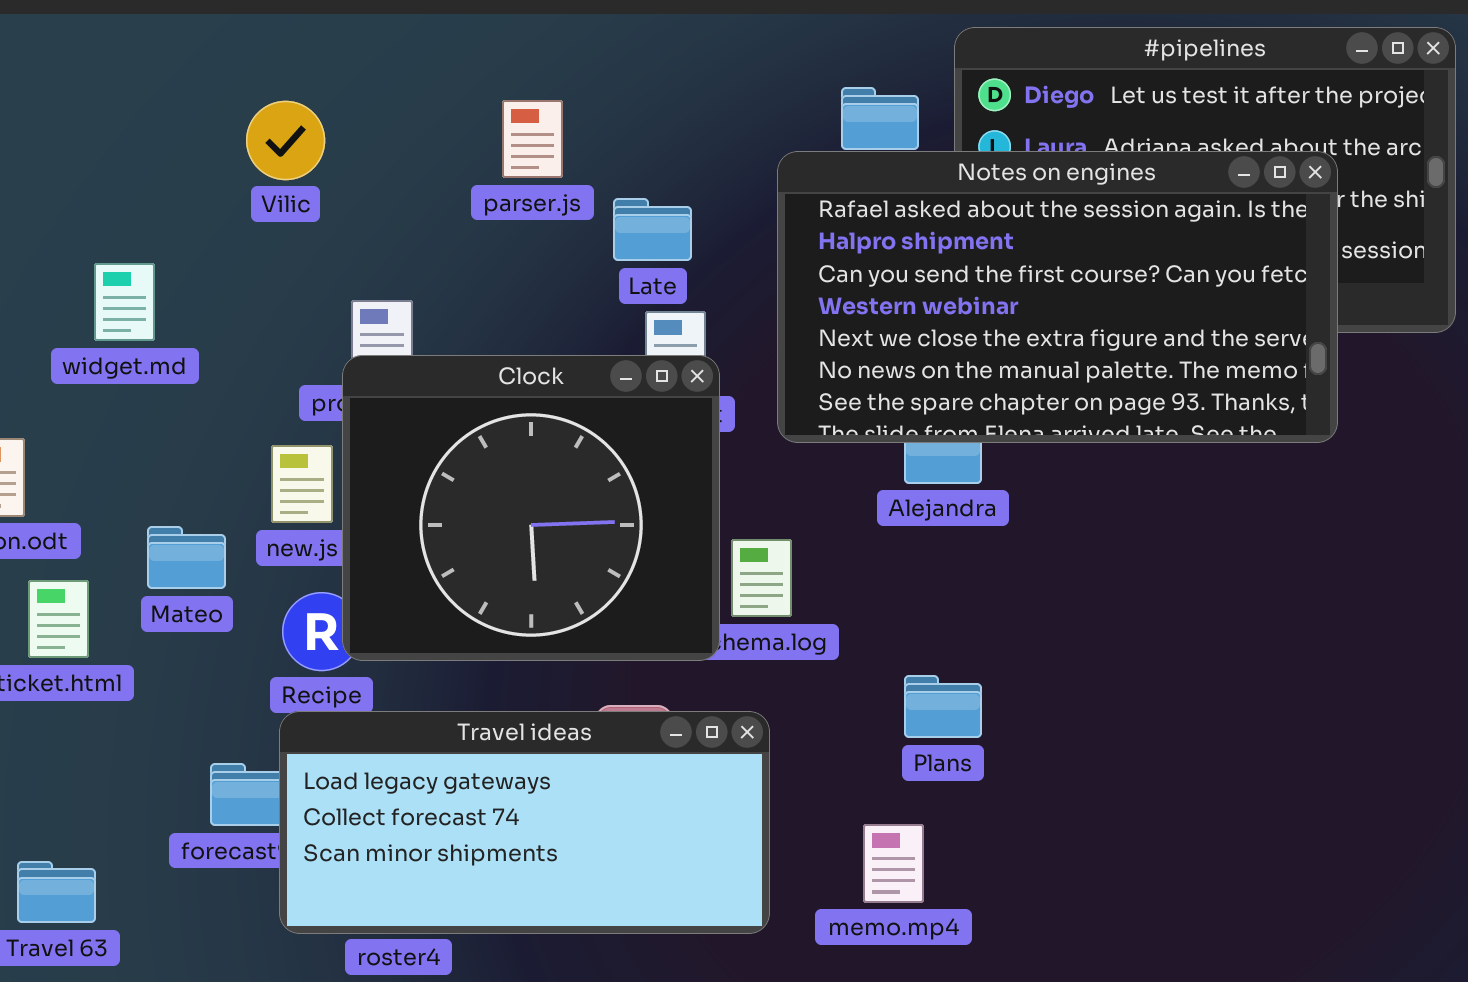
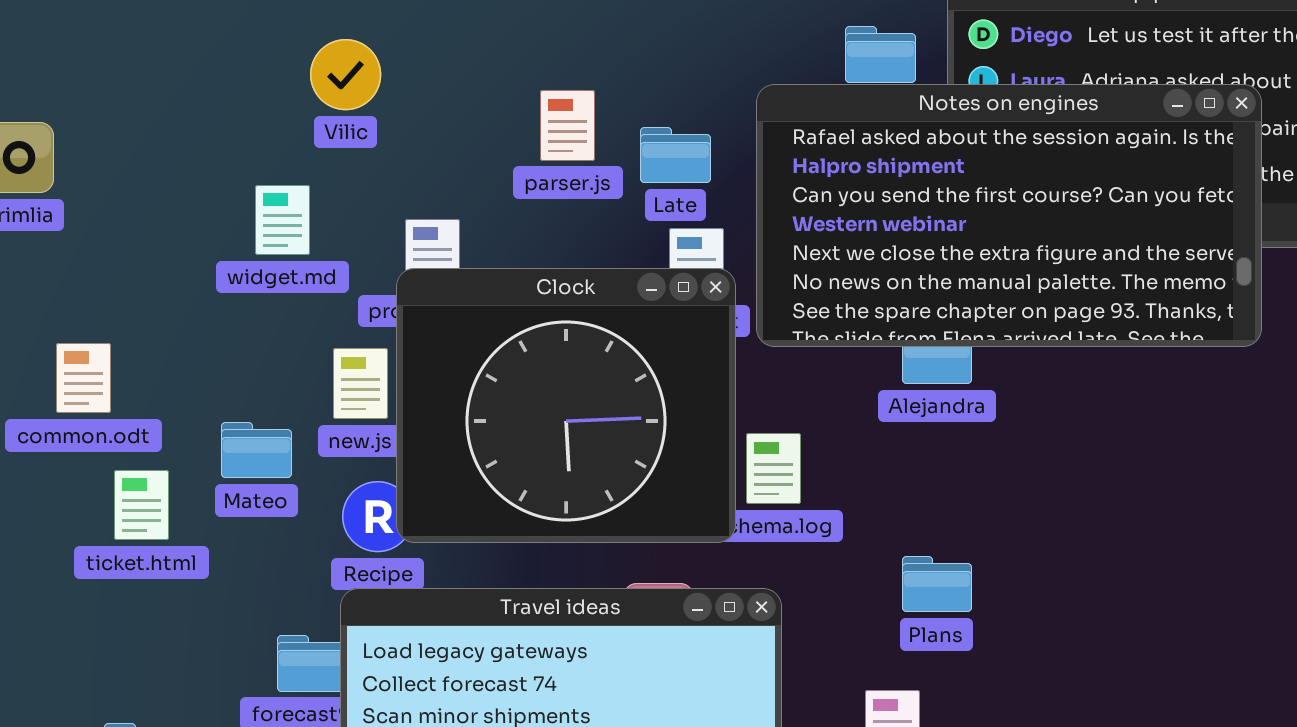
parser.js: [502,100,563,178] -> [540,90,595,161], moved
Notes on engines: [777,151,1338,443] -> [756,84,1262,347], moved
widget.md: [94,263,155,341] -> [255,185,310,255], moved

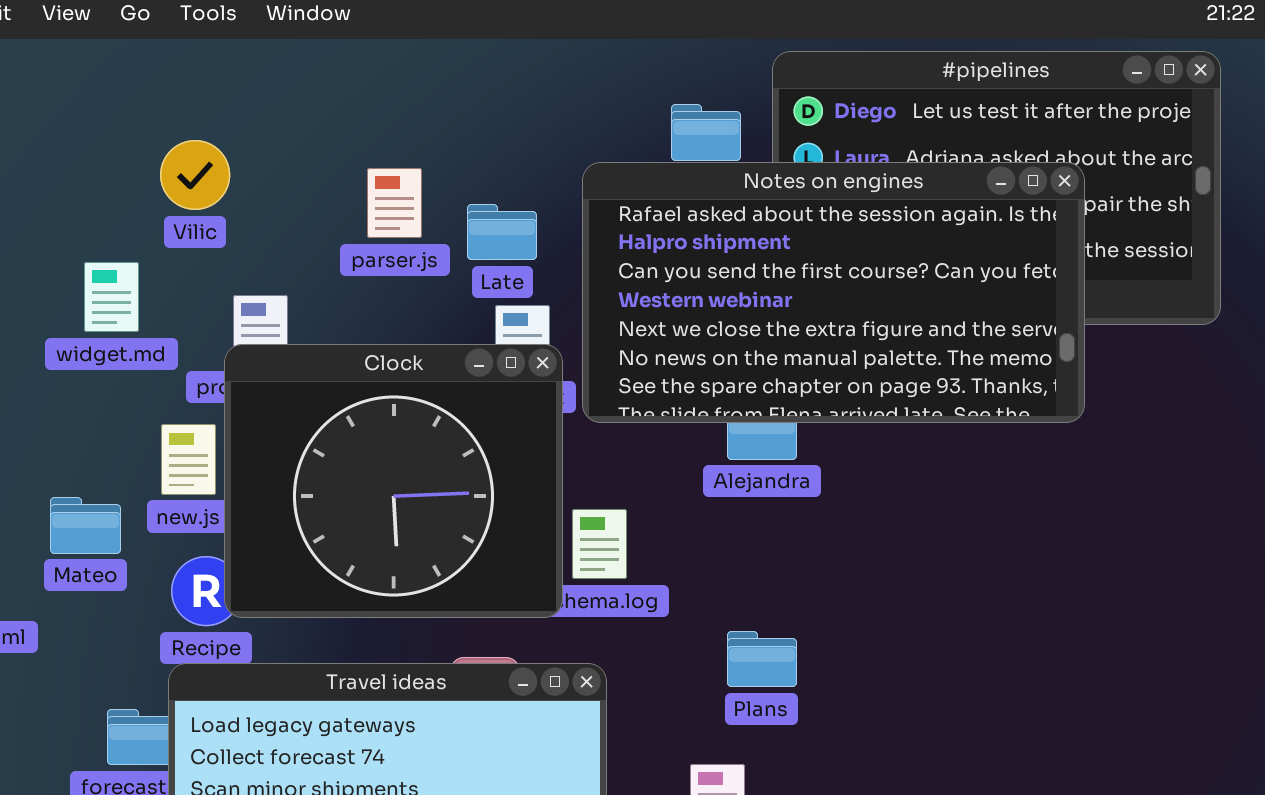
Vilic: [310,39,381,110] -> [160,140,230,210], moved

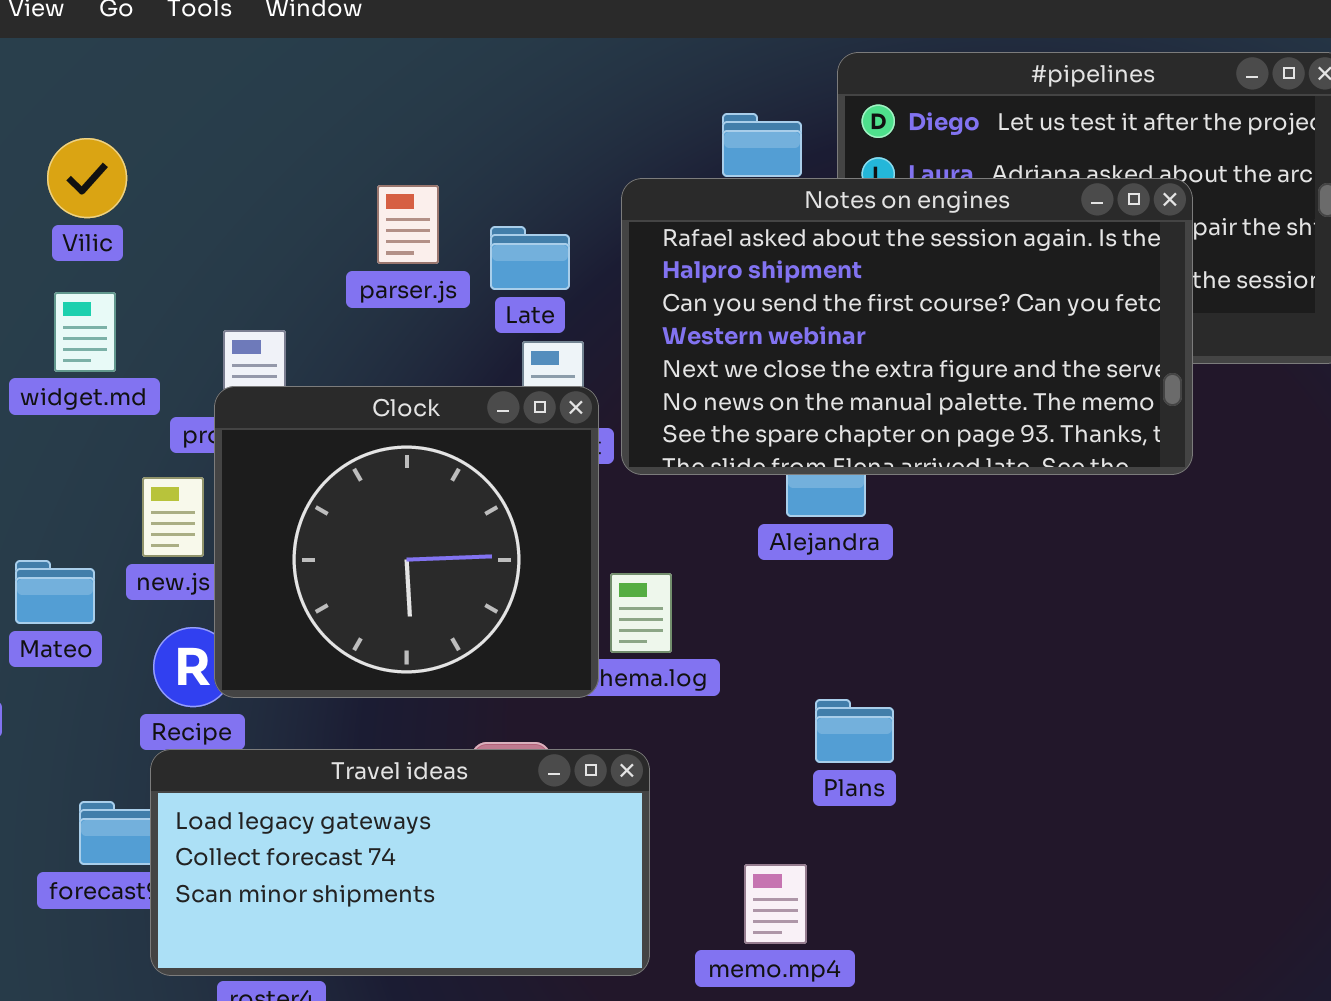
Vilic: [160,140,230,210] -> [47,138,127,218], moved
Plans: [727,631,797,687] -> [815,699,894,763], moved

